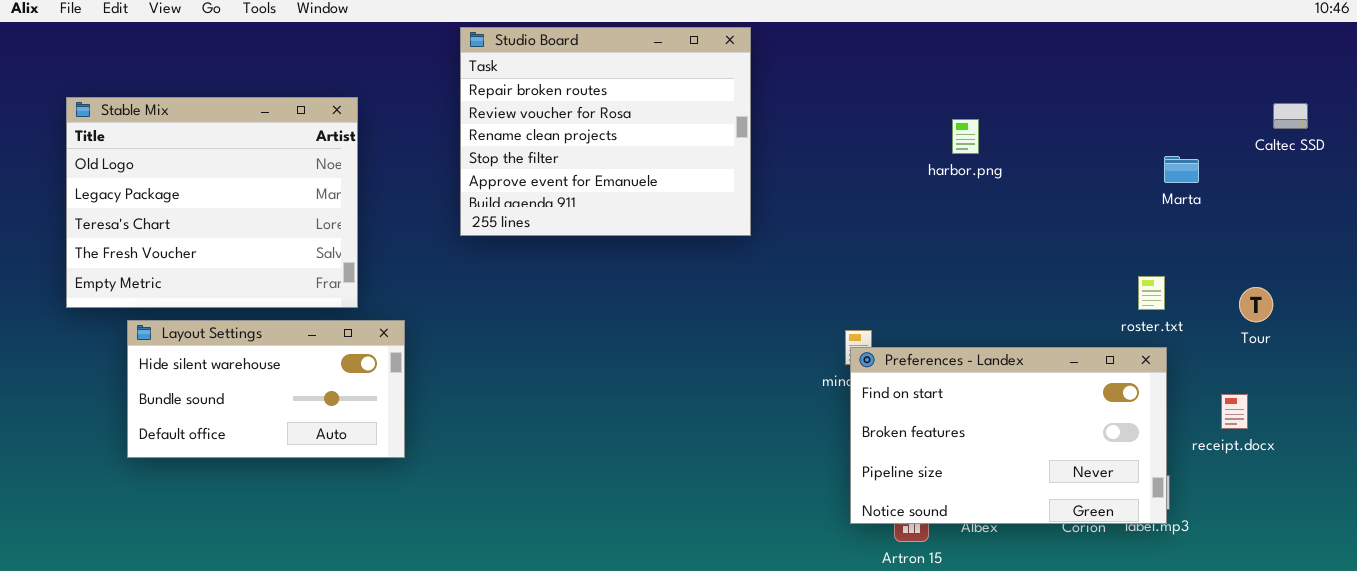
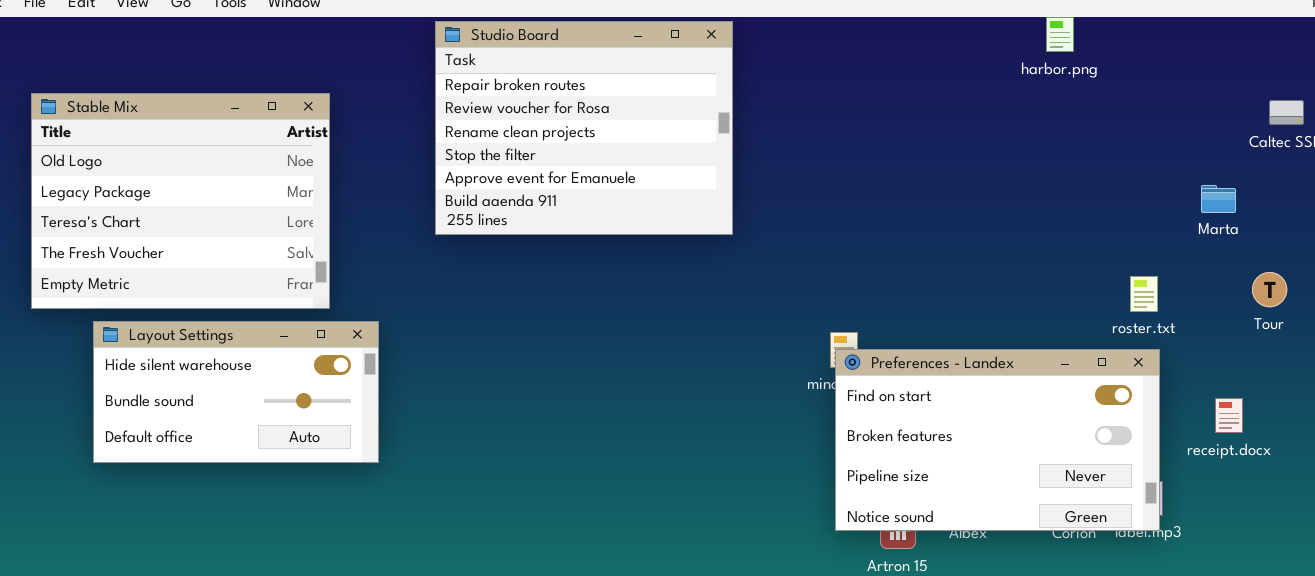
harbor.png: [952,119,979,154] -> [1046,17,1074,52], moved
Marta: [1164,156,1199,183] -> [1201,185,1236,213], moved
Tour: [1239,287,1273,322] -> [1252,272,1287,307], moved

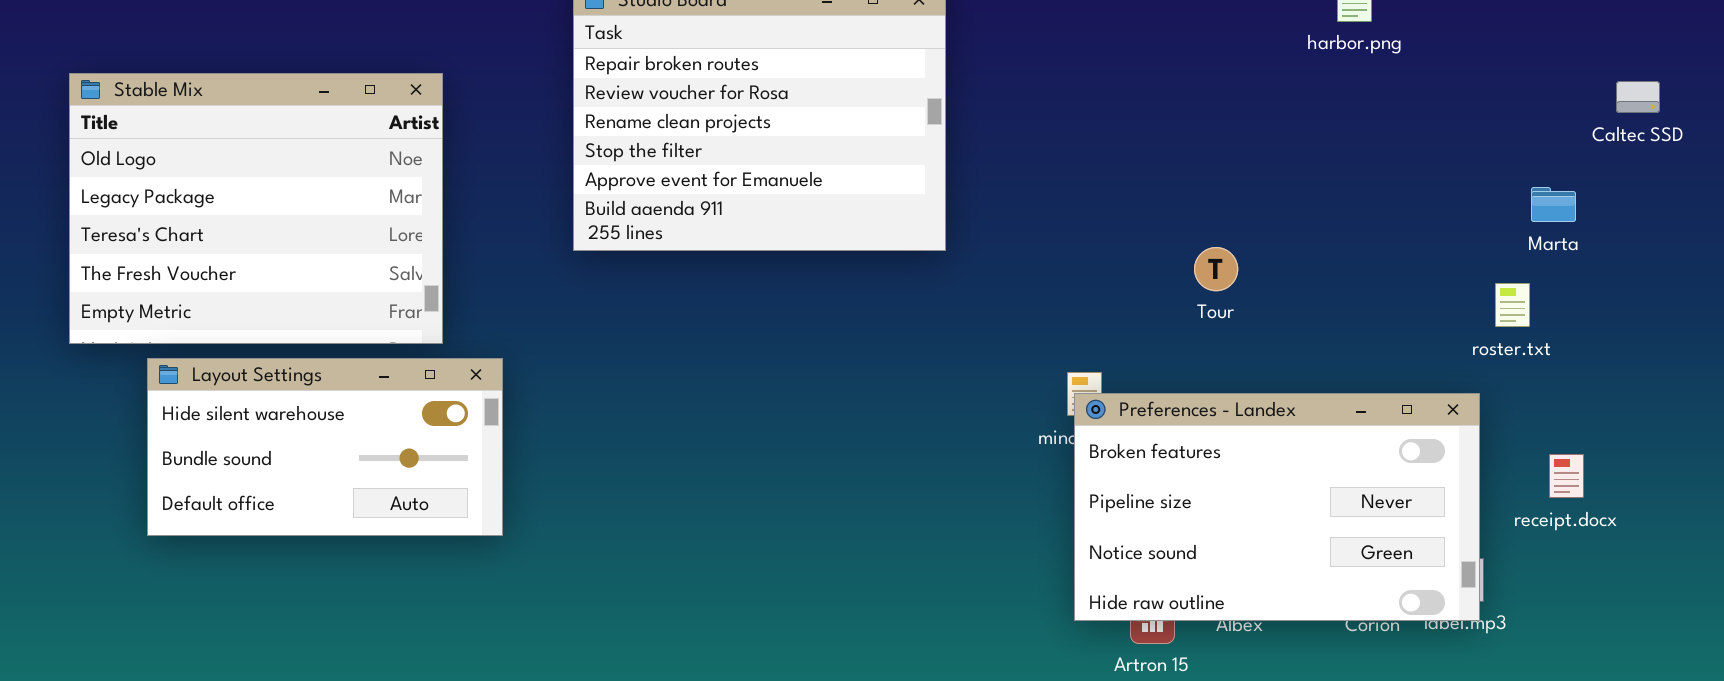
Tour: [1252,272,1287,307] -> [1194,247,1238,291], moved
roster.txt: [1130,276,1158,312] -> [1495,283,1530,327], moved
Preferences - Landex: [835,349,1160,531] -> [1074,393,1480,621], scrolled down 1 row

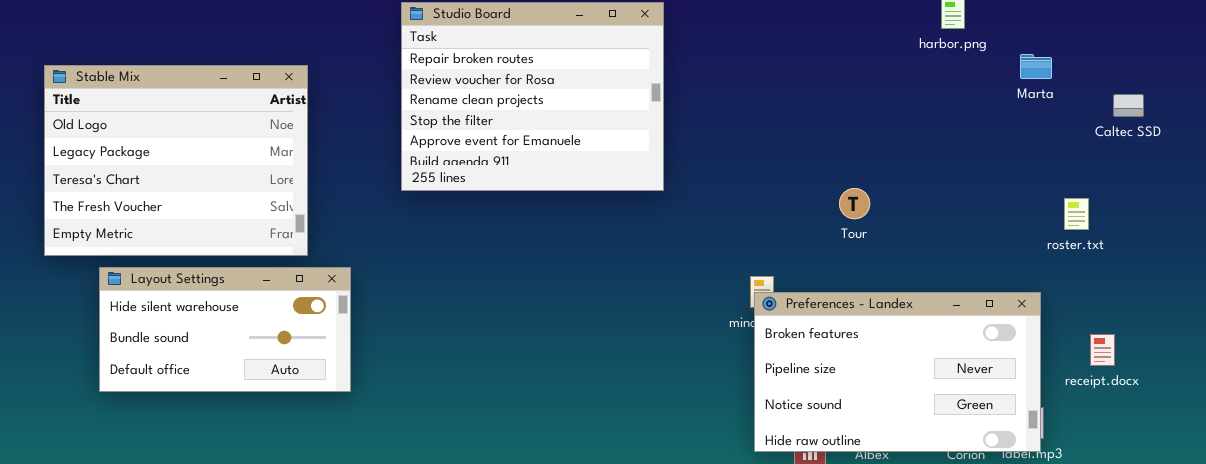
Caltec SSD: [1616,81,1660,113] -> [1113,94,1144,117], moved
Marta: [1531,187,1576,222] -> [1020,54,1052,79], moved
roster.txt: [1495,283,1530,327] -> [1064,198,1089,230], moved

